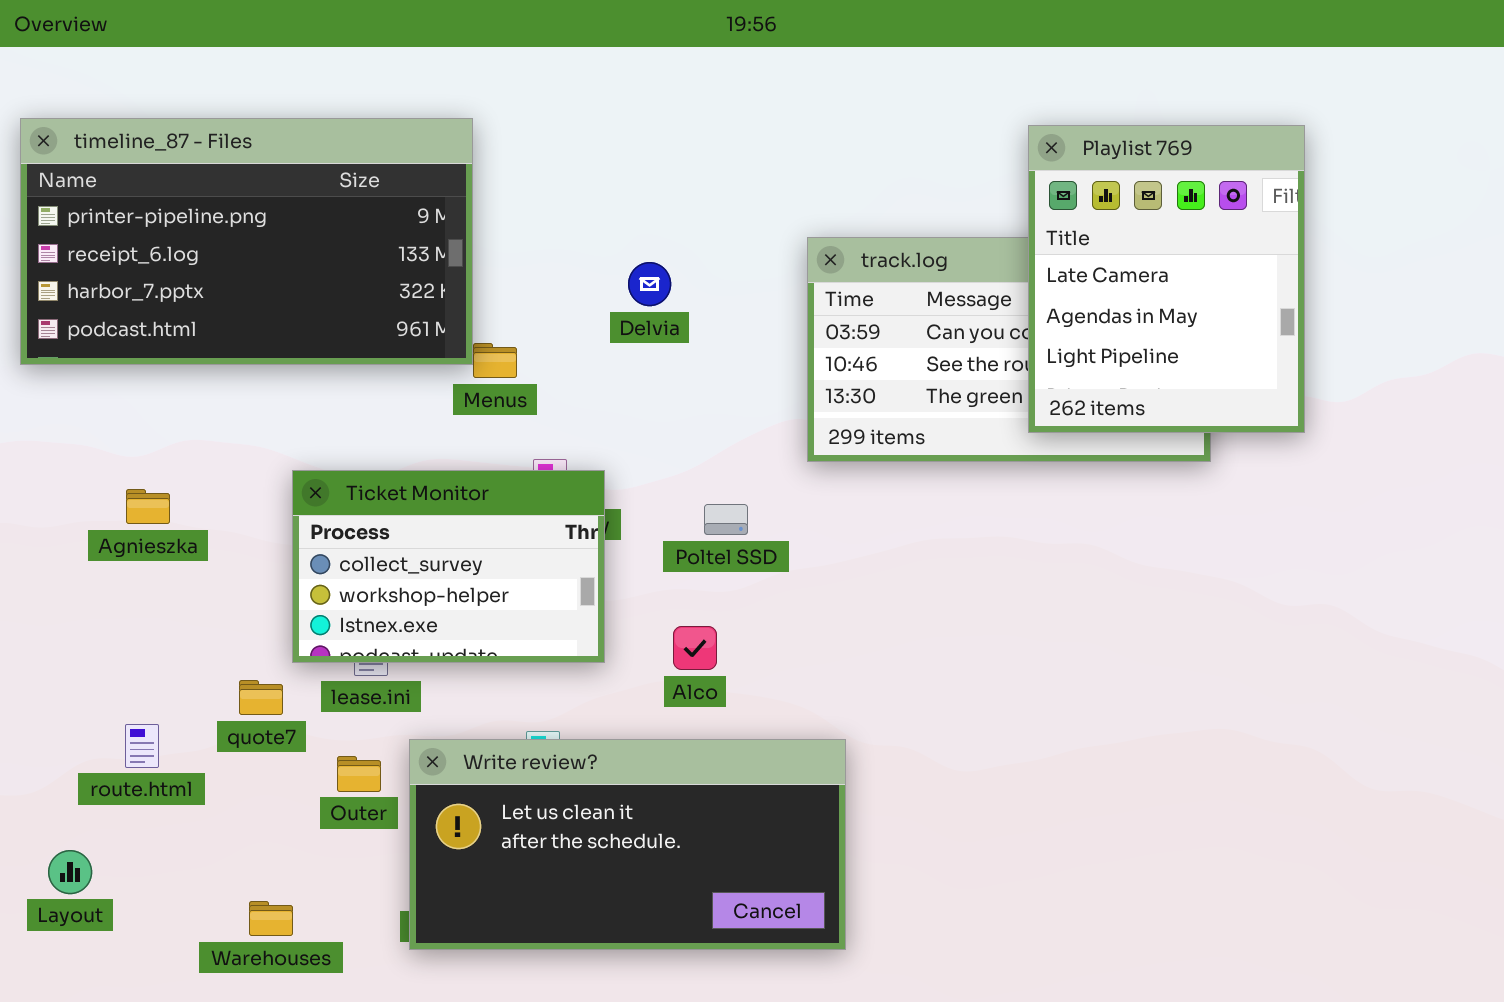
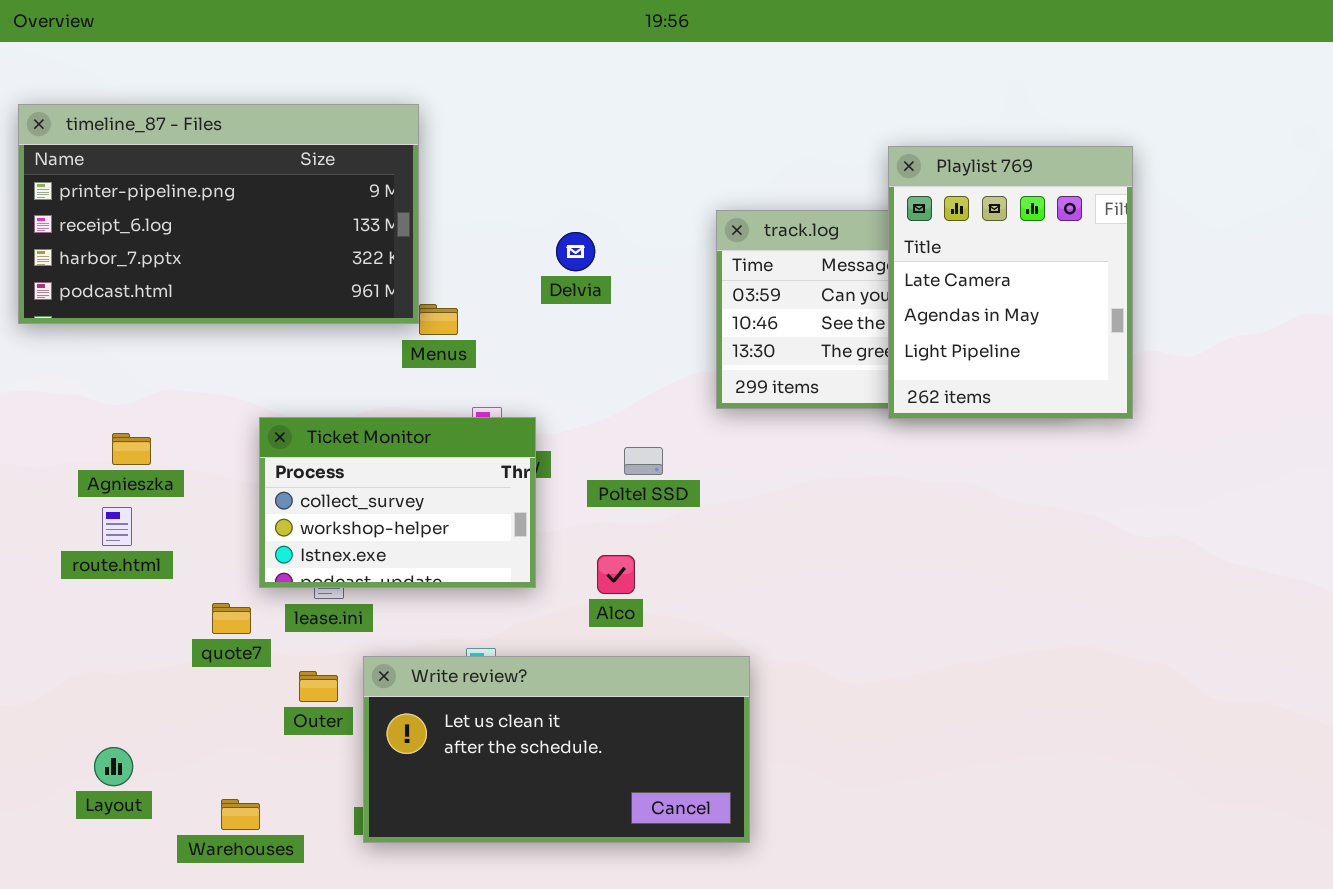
Playlist 769: [1028,125,1305,433] -> [888,146,1133,419], moved
route.html: [125,724,159,768] -> [102,507,132,546], moved
Layout: [48,850,92,894] -> [94,747,133,786], moved

